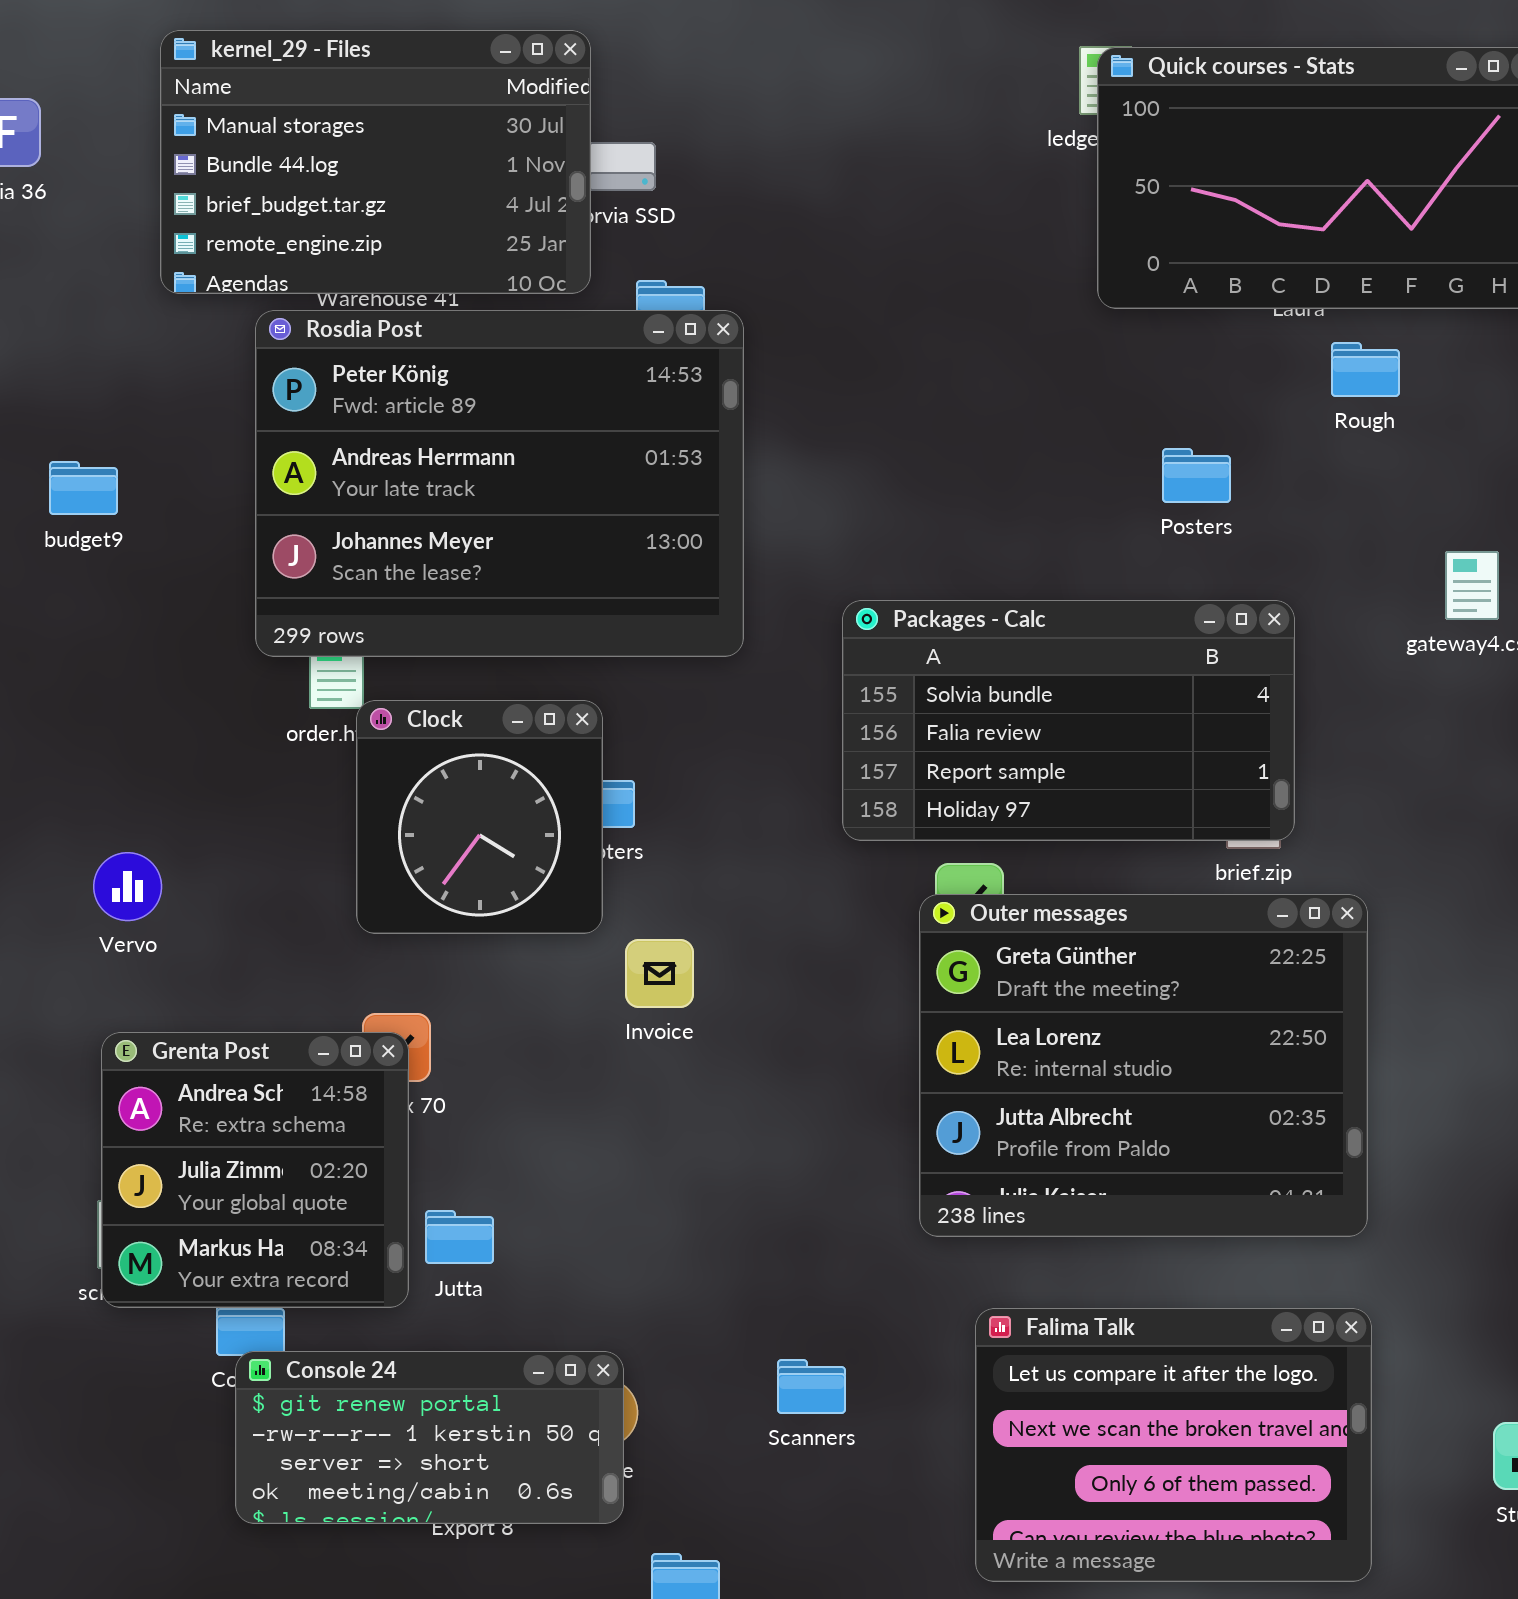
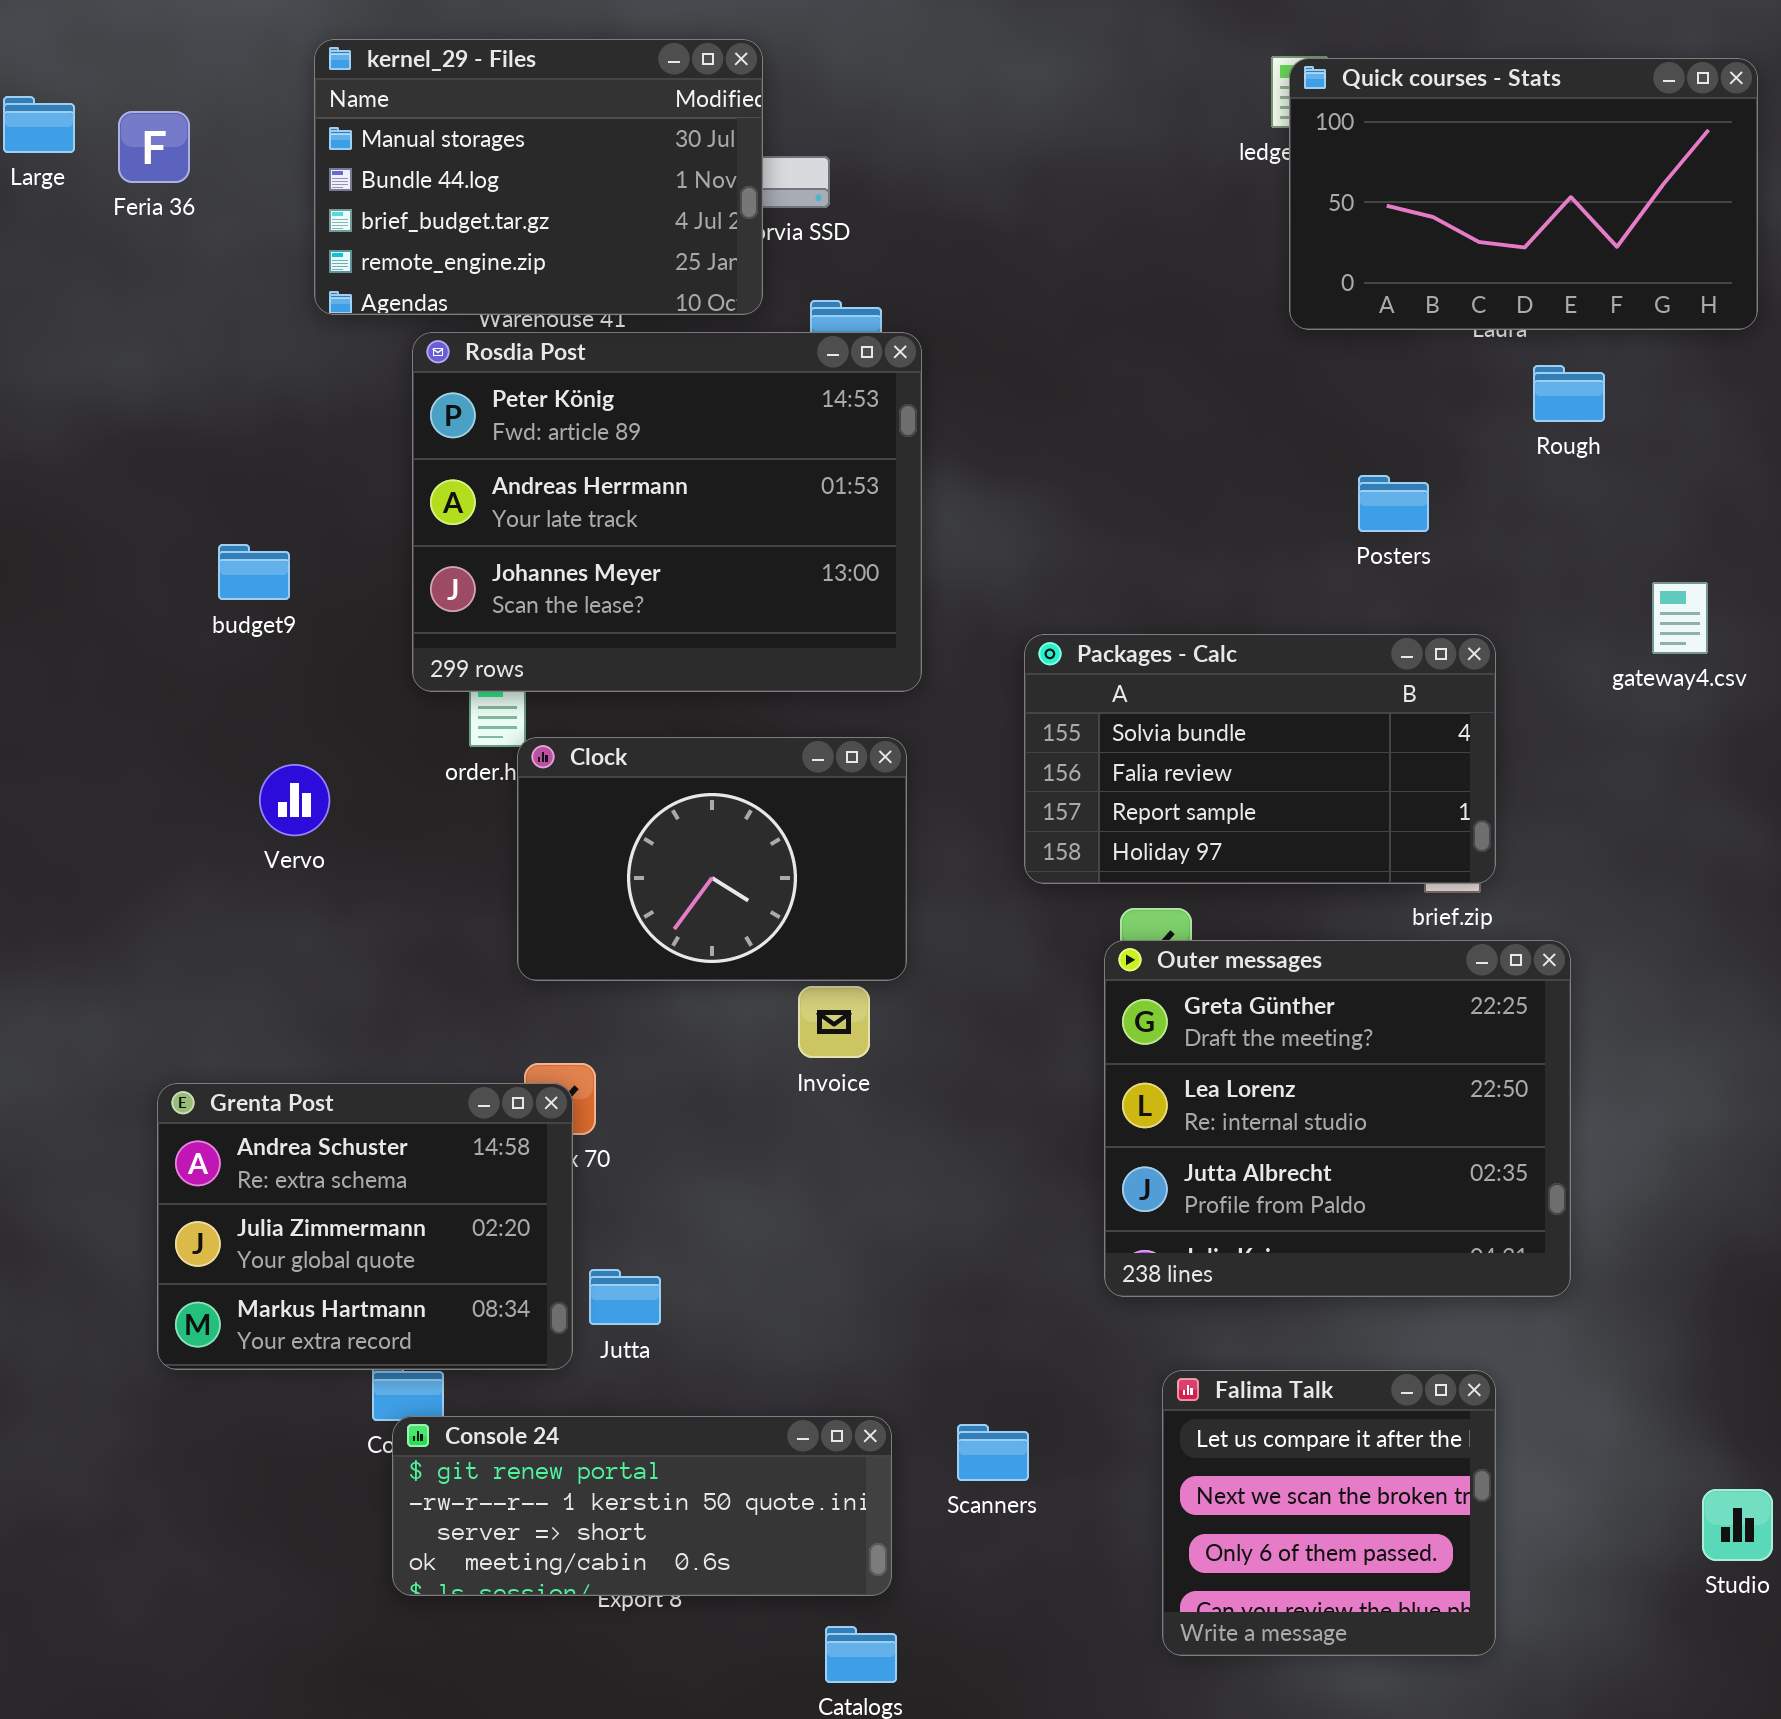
budget9: [49,461,118,515] -> [218,544,290,600], moved
Clock: [356,700,603,934] -> [517,737,907,981], resized
Vervo: [93,852,162,921] -> [259,764,330,836], moved
Grenta Post: [101,1032,409,1308] -> [157,1083,573,1370], resized
Falima Talk: [975,1308,1372,1582] -> [1162,1370,1496,1656], resized
Console 24: [235,1351,624,1524] -> [392,1416,892,1596], resized

